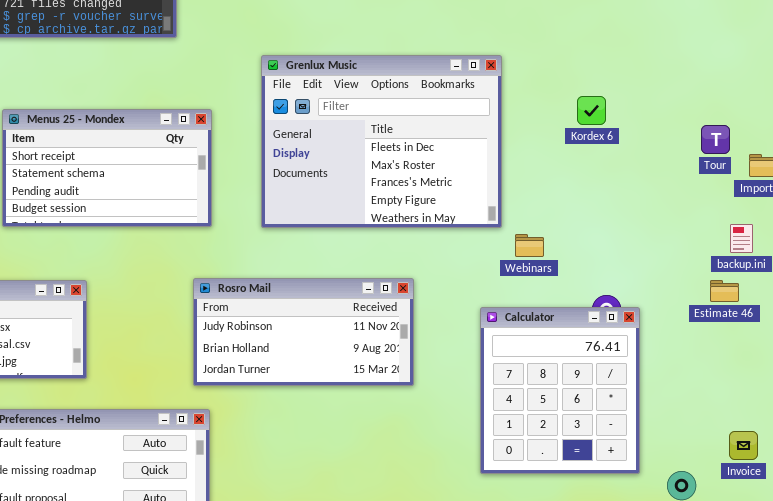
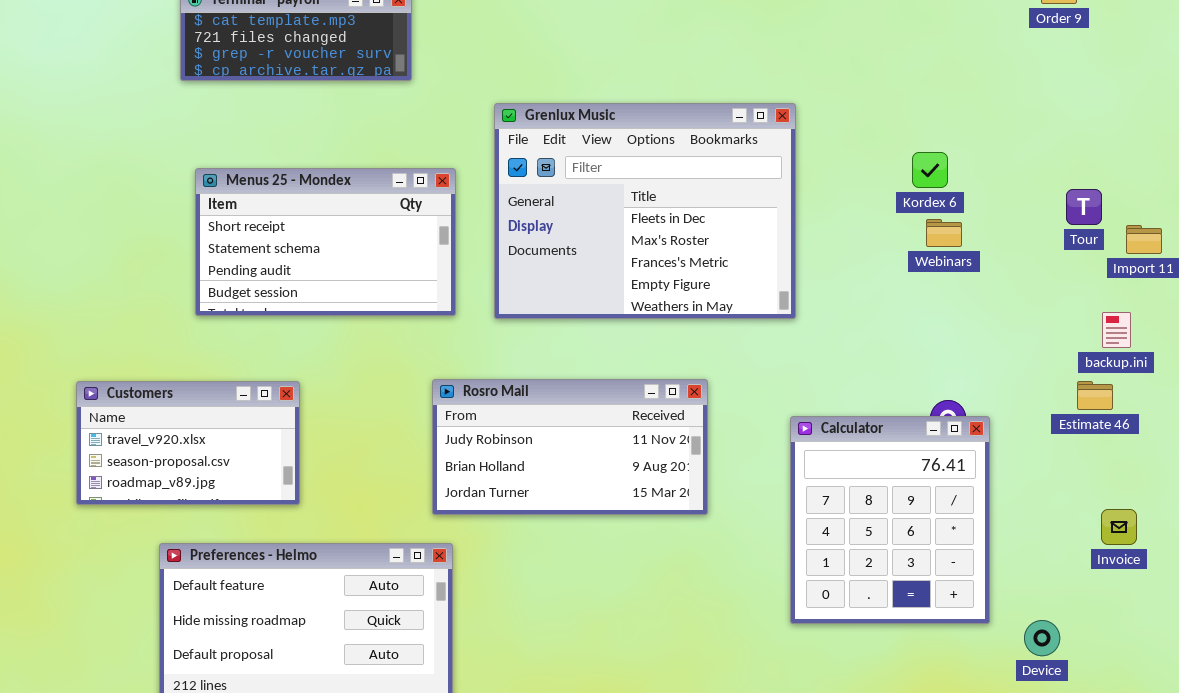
Grenlux Music: [261,55,502,228] -> [494,103,796,319], moved
Webinars: [515,234,544,257] -> [926,219,962,247], moved
Invoice: [729,431,758,460] -> [1101,509,1137,545], moved

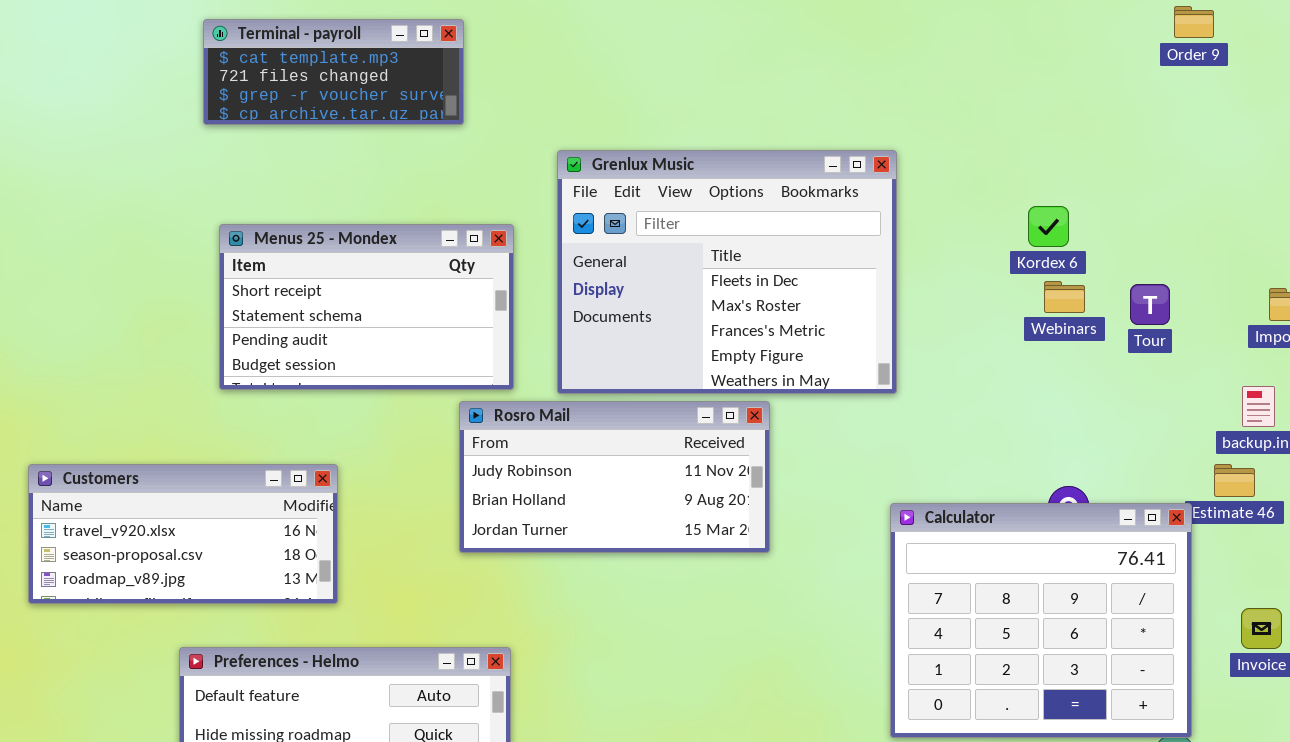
Tour: [1066,189,1102,225] -> [1130,284,1170,325], moved
Rosro Mail: [432,379,708,515] -> [459,401,770,553], moved
Customers: [76,381,300,505] -> [28,464,338,604], resized
Calculator: [790,416,990,624] -> [890,503,1192,738], resized

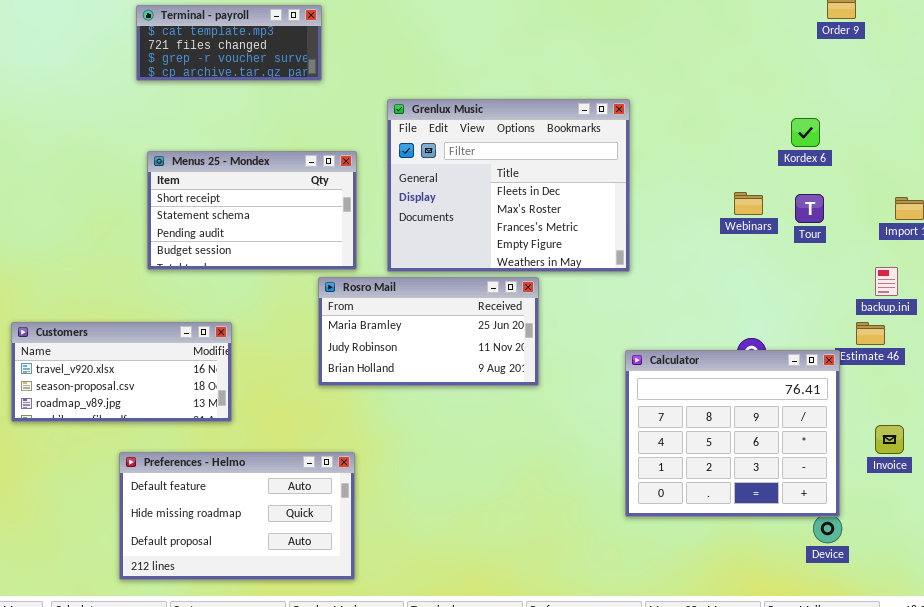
Kordex 6: [1028,206,1069,247] -> [791,118,820,147], moved
Rosro Mail: [459,401,770,553] -> [318,277,539,386], scrolled up 1 row

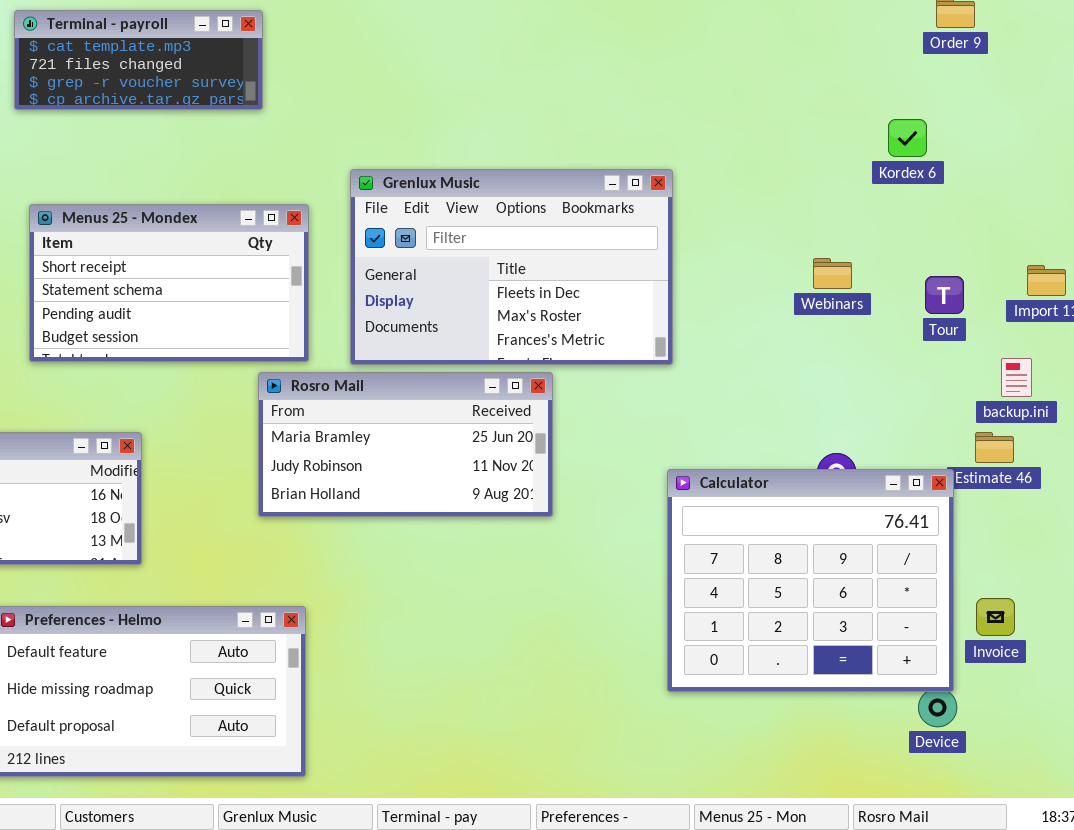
Grenlux Music: [387,99,630,272] -> [350,169,673,365], resized
Kordex 6: [791,118,820,147] -> [888,119,927,157], moved
Tour: [795,194,824,223] -> [925,276,964,314], moved
Invoice: [875,425,904,454] -> [976,598,1015,636], moved

